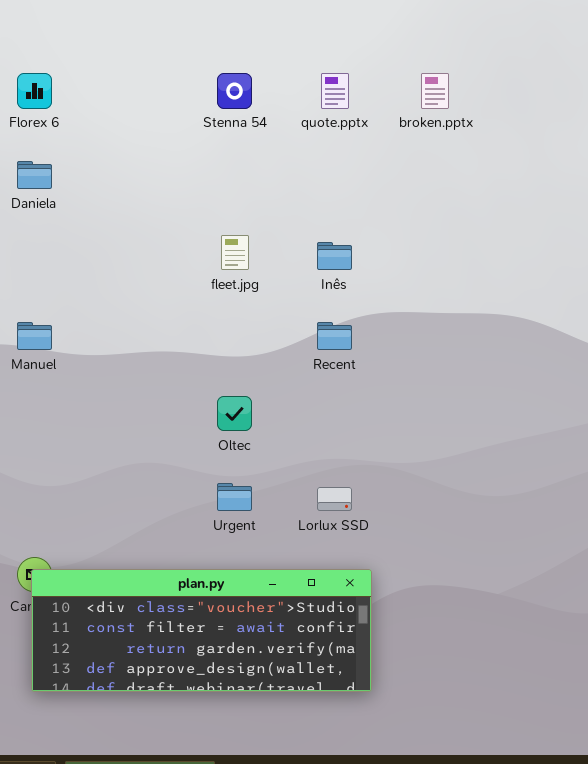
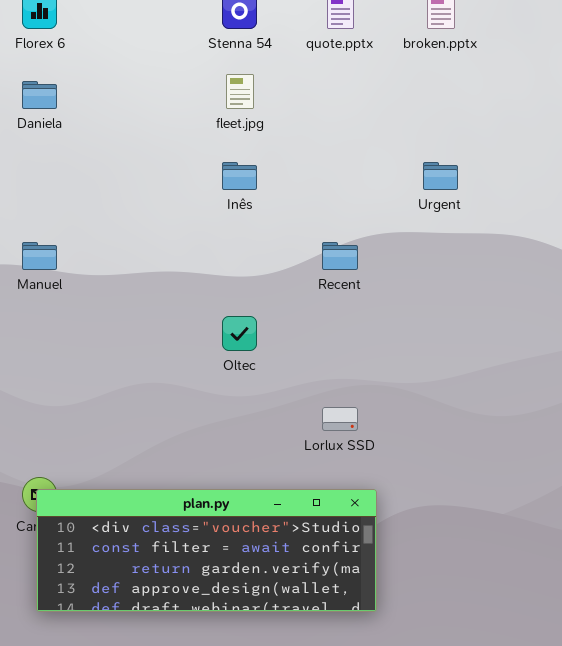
fleet.jpg: [221,235,249,270] -> [226,74,254,109], moved
Inês: [317,242,352,270] -> [222,162,257,190], moved
Urgent: [217,483,252,511] -> [423,162,458,190], moved

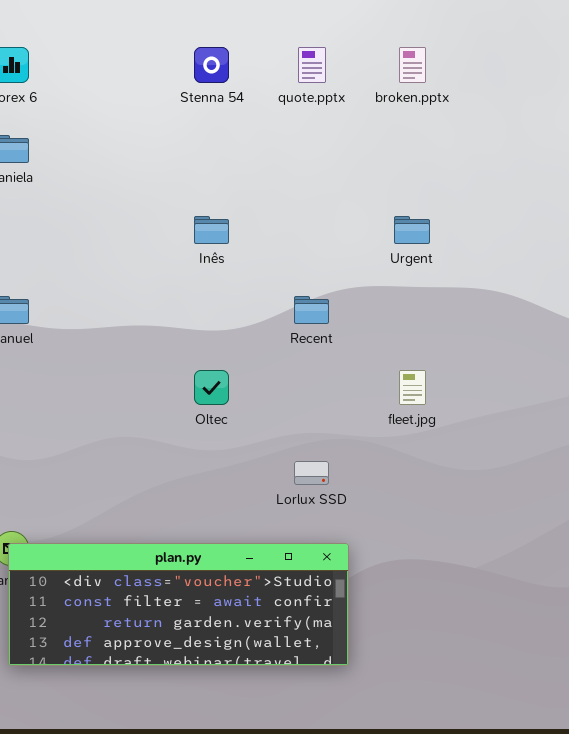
fleet.jpg: [226,74,254,109] -> [399,370,426,405], moved

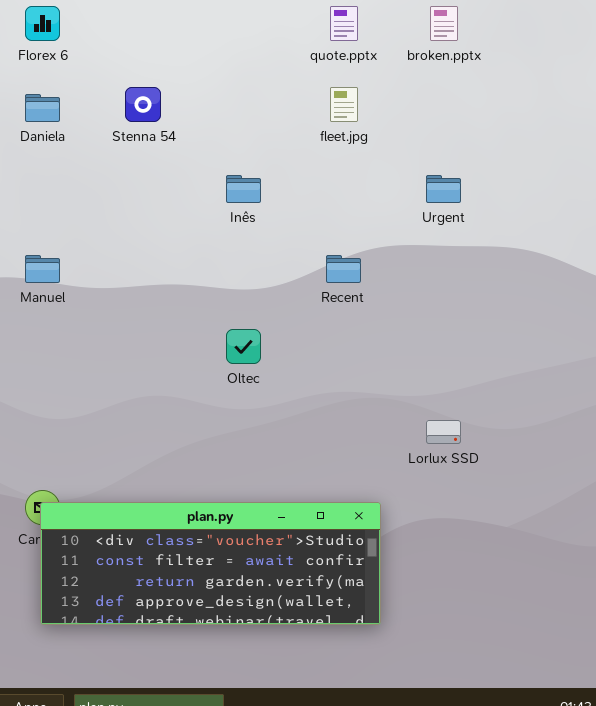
Stenna 54: [194,47,229,83] -> [125,87,161,122], moved
fleet.jpg: [399,370,426,405] -> [330,87,358,122], moved
Lorlux SSD: [294,461,329,485] -> [426,420,461,444], moved

